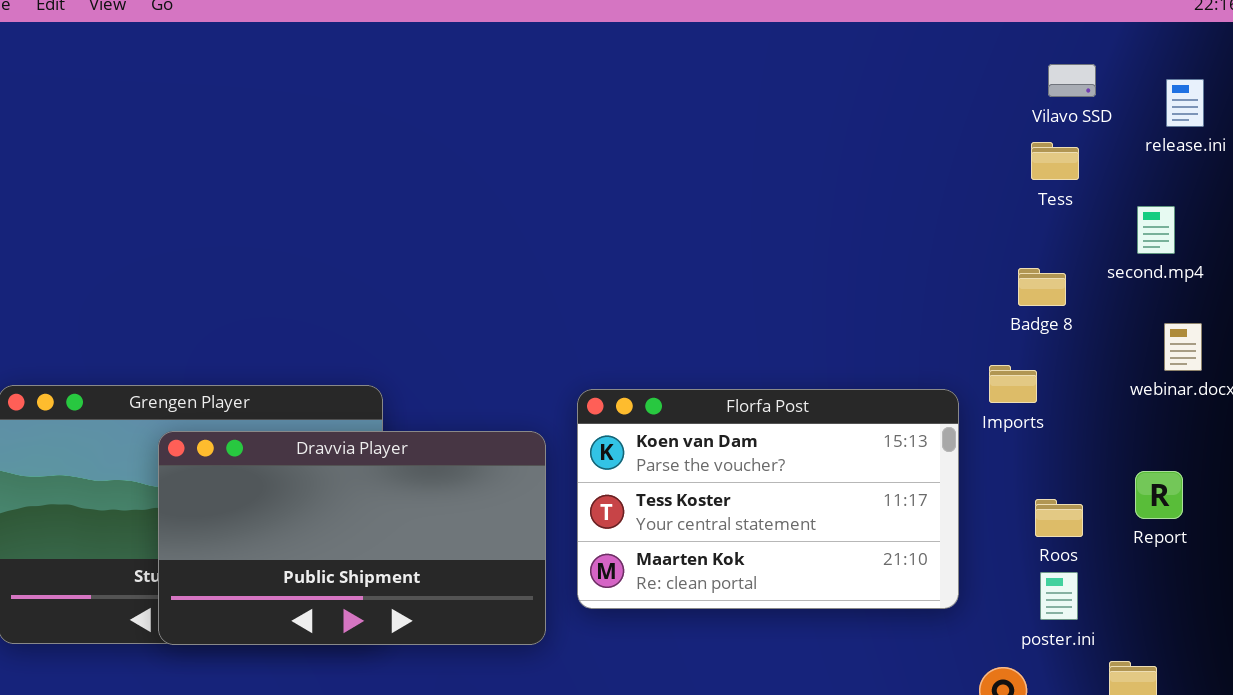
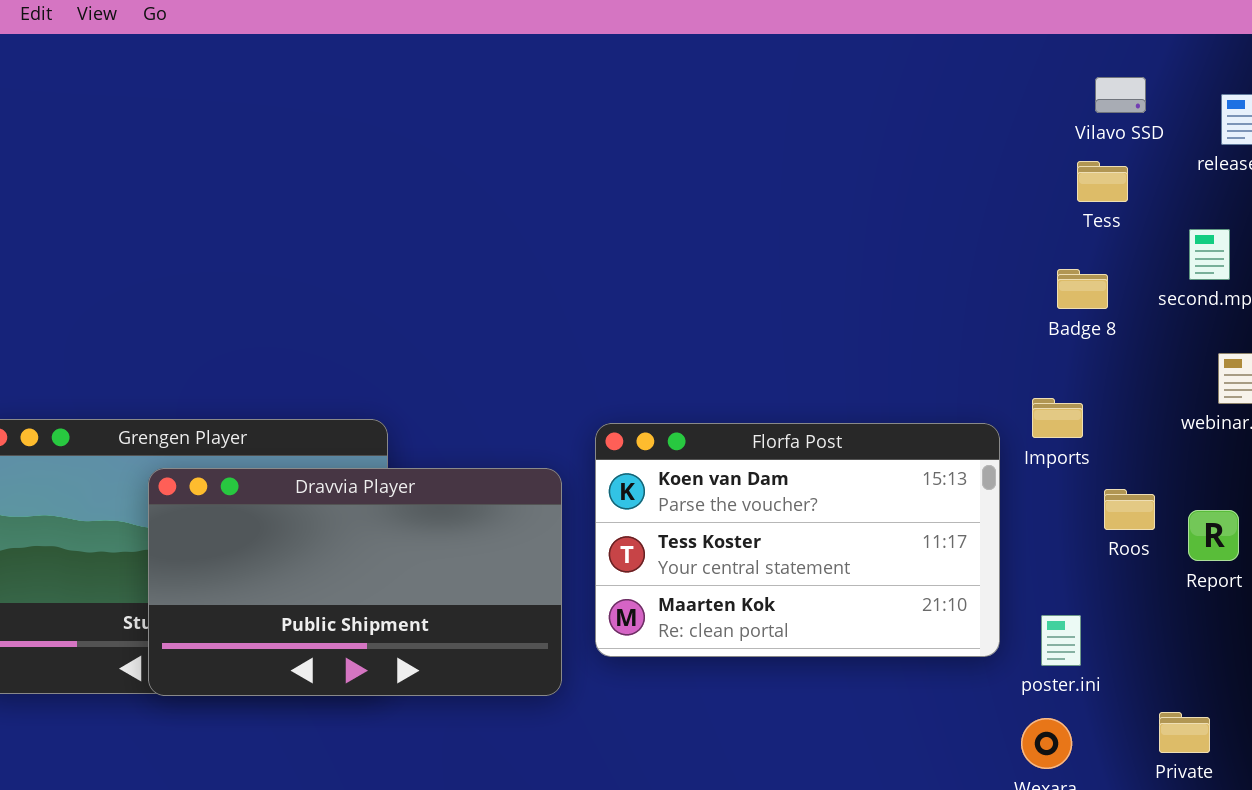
Badge 8: [1018,268,1066,306] -> [1057,269,1108,309], moved
Roos: [1035,499,1083,537] -> [1104,489,1155,530], moved
poster.ini: [1040,572,1078,620] -> [1041,615,1081,666], moved

